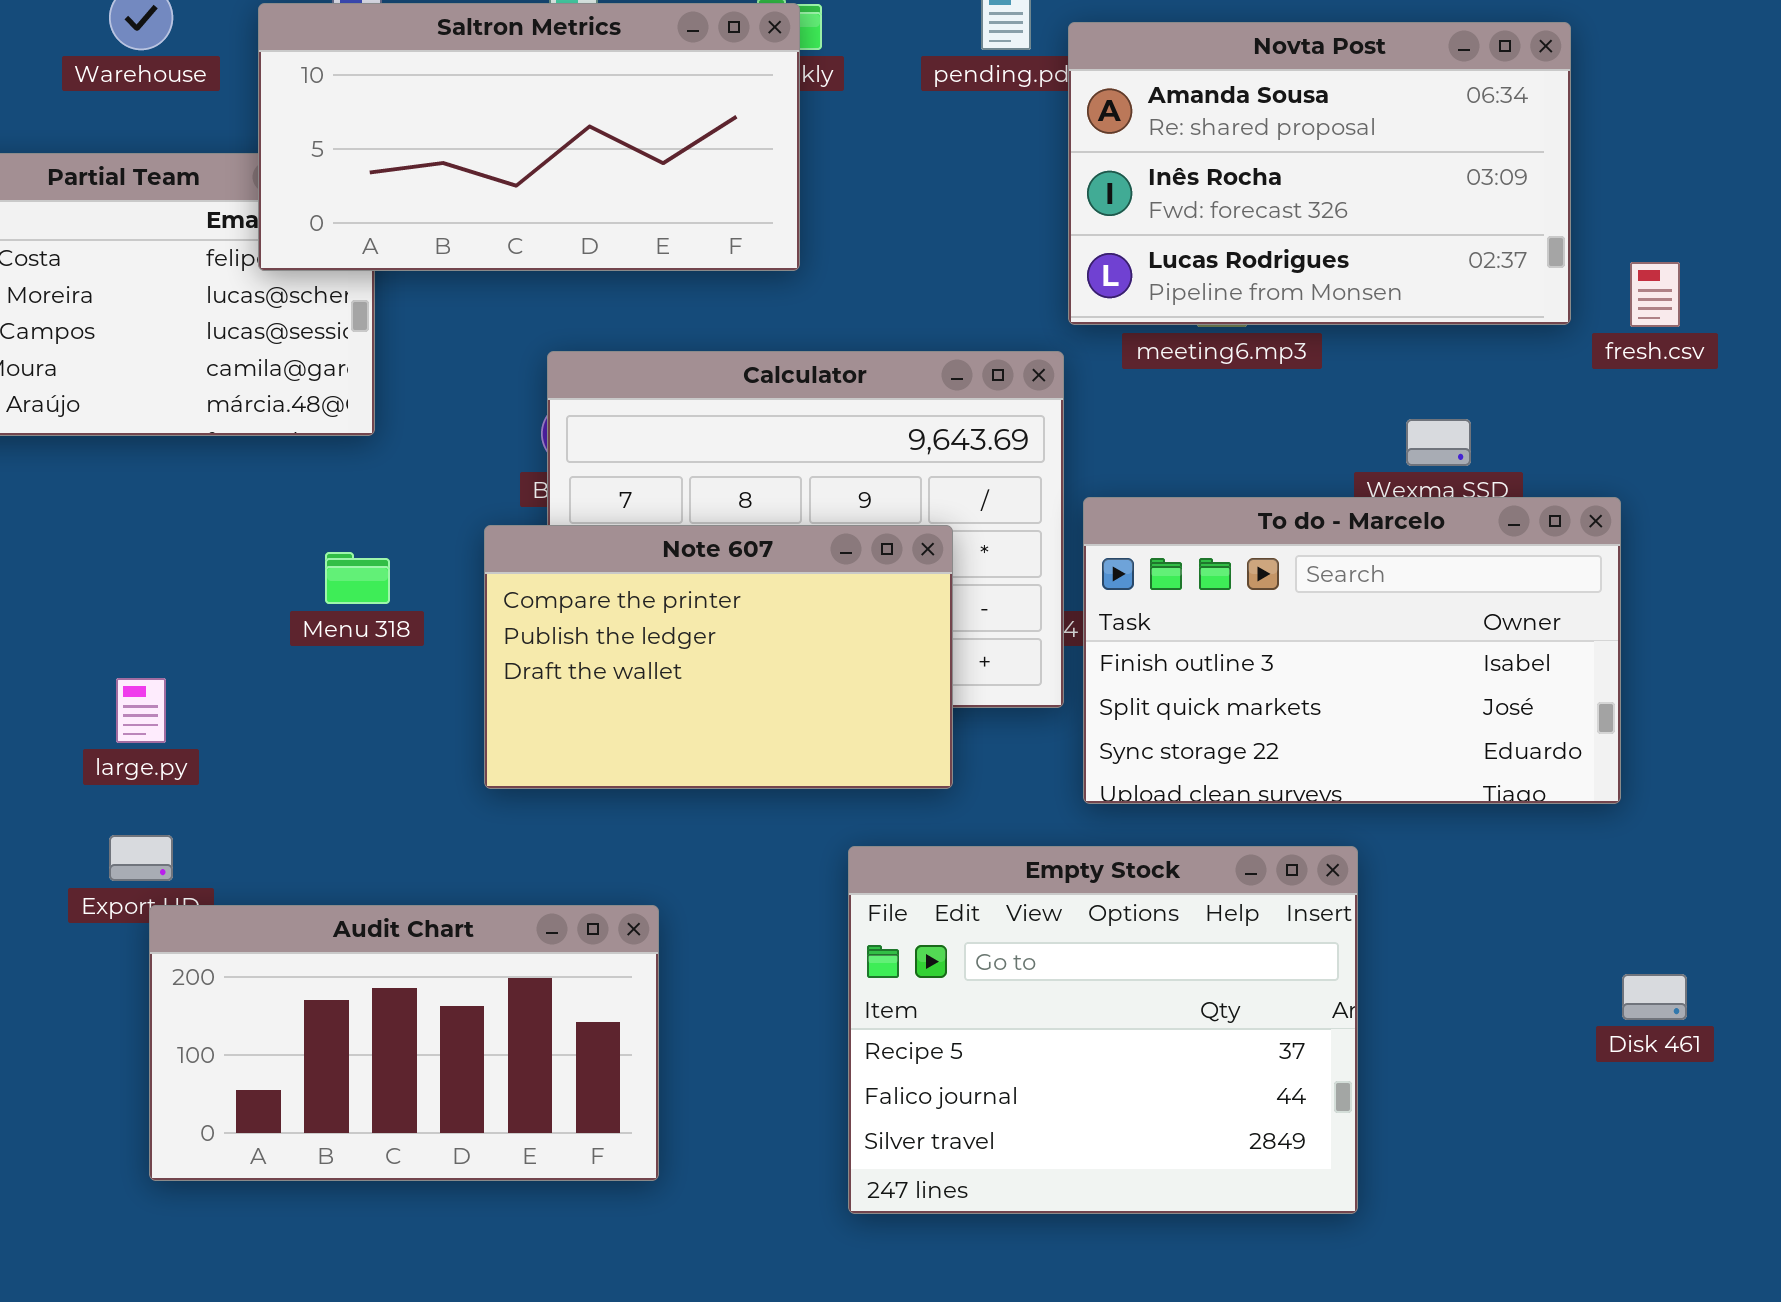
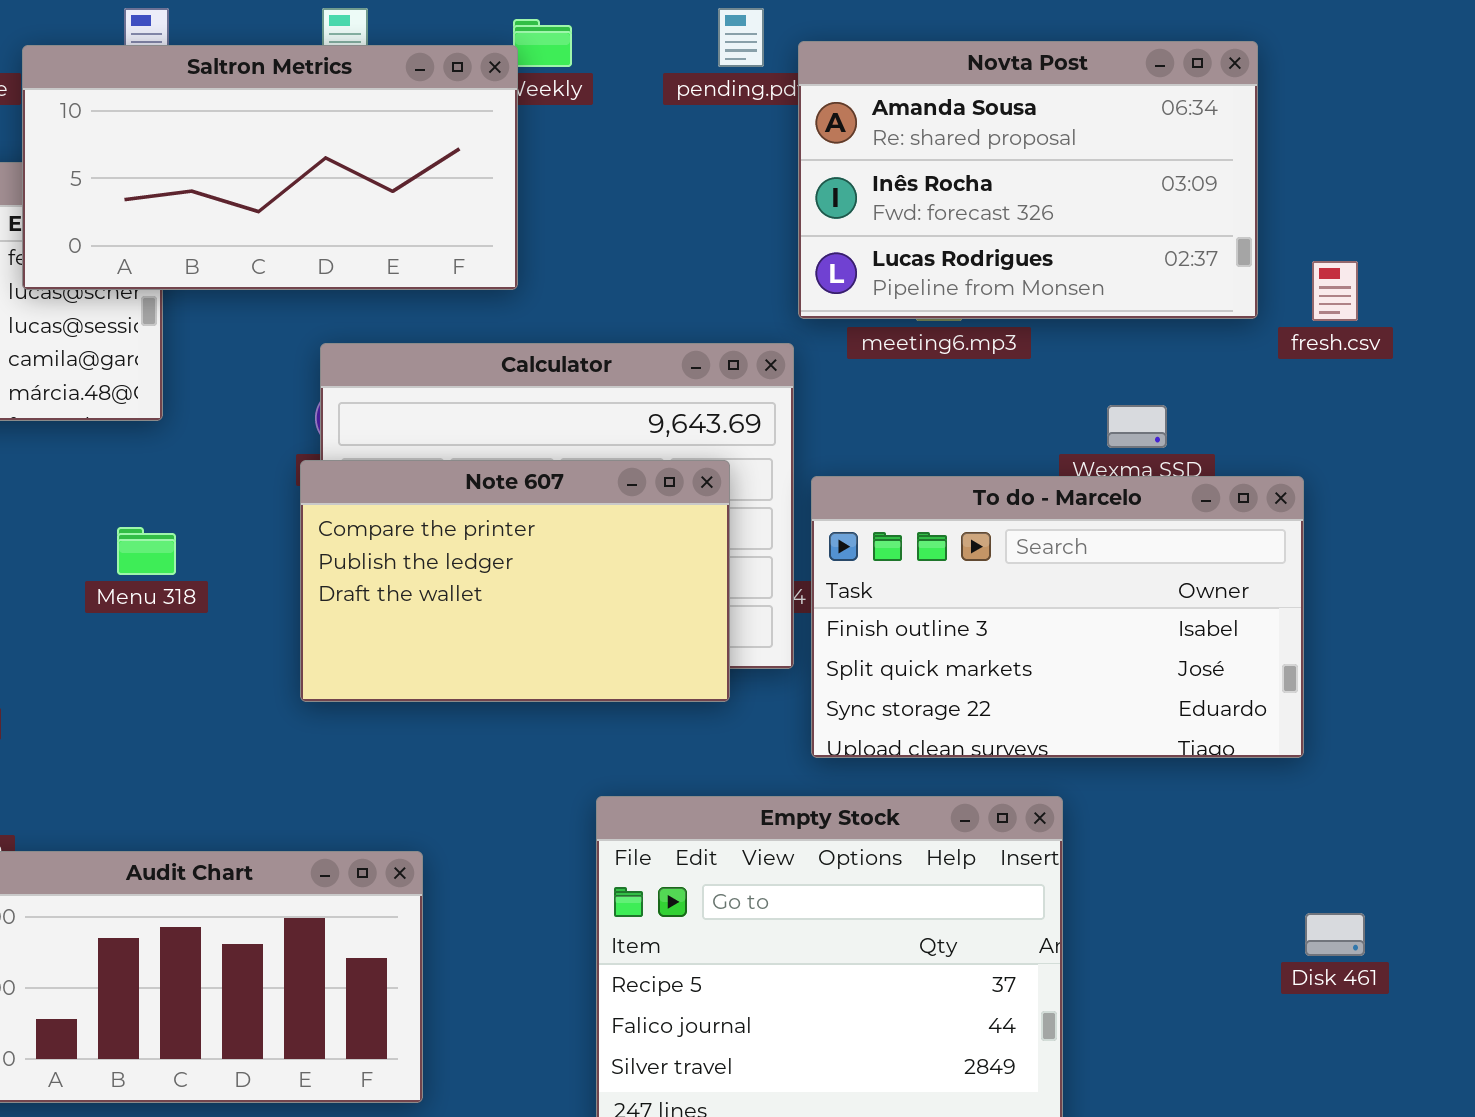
Saltron Metrics: [258,3,800,271] -> [22,45,518,290], moved
Note 607: [484,525,953,789] -> [300,460,730,702], moved

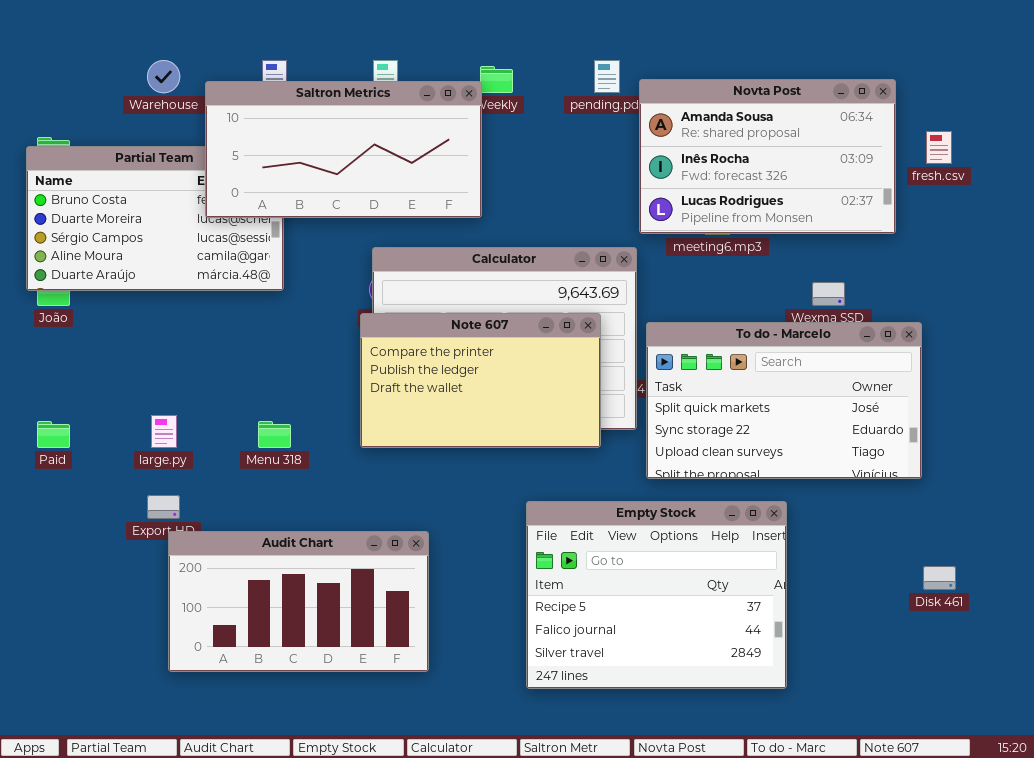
fresh.csv: [1312,261,1358,321] -> [926,131,952,164], moved
To do - Marcelo: [811,476,1304,758] -> [646,322,922,479], scrolled down 1 row
Menu 318: [117,527,176,575] -> [258,421,291,448], moved

